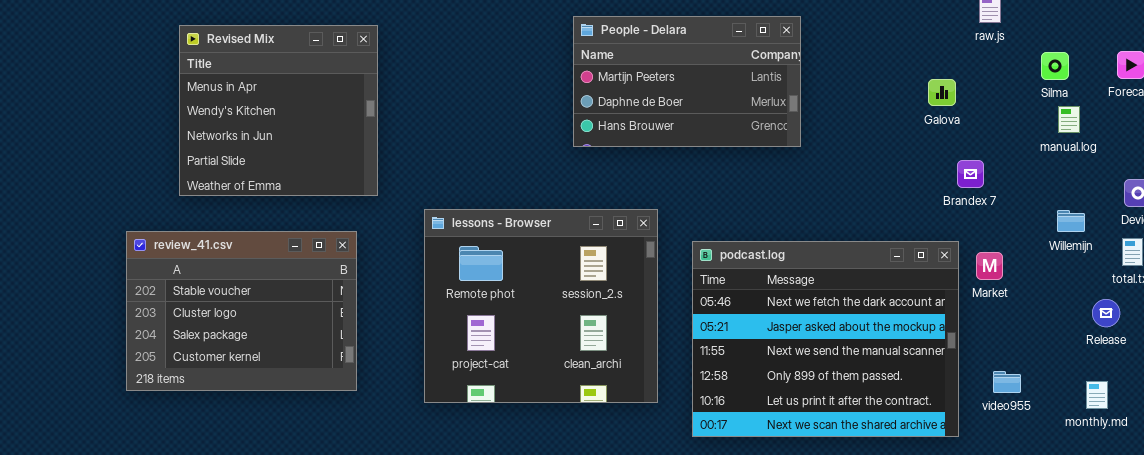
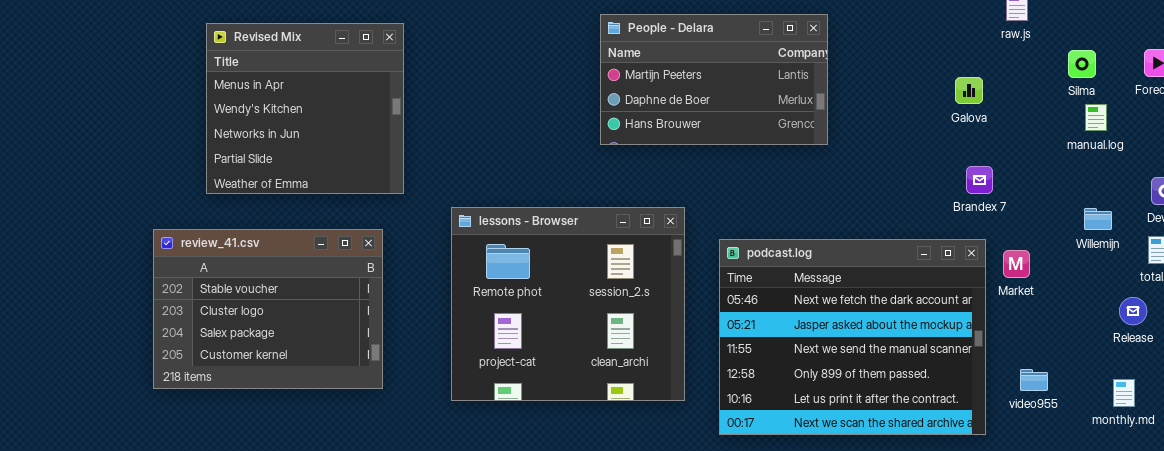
Brandex 7: [957,160,984,188] -> [966,166,993,194], moved

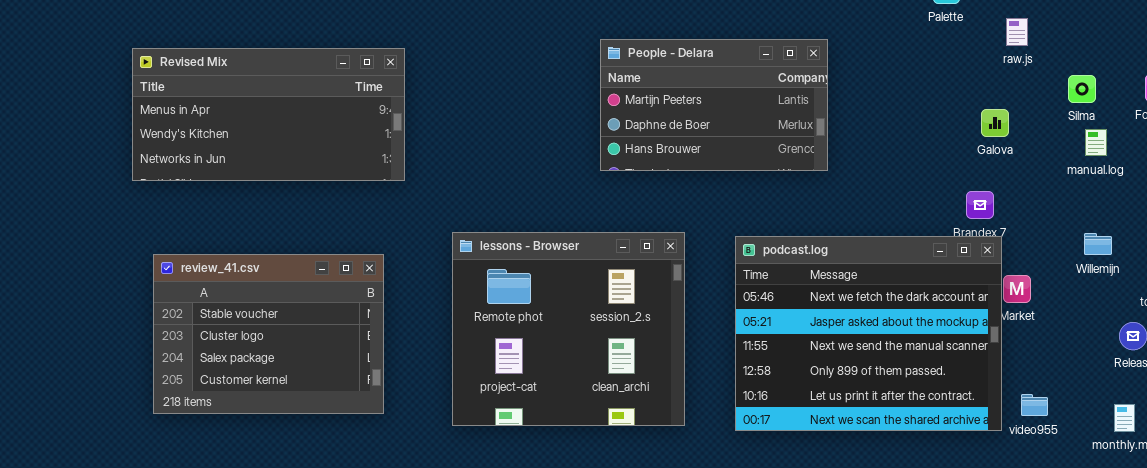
Revised Mix: [206,23,404,194] -> [132,48,405,181], resized
Galova: [955,77,983,104] -> [981,109,1009,137], moved
podcast.log: [719,239,986,435] -> [735,236,1002,431], moved

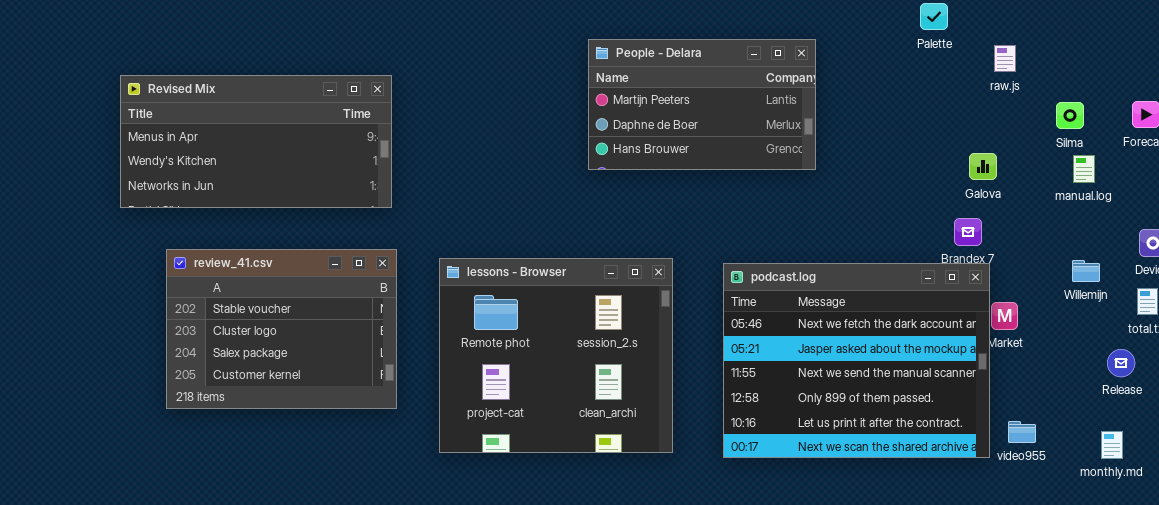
People - Delara: [600,39,828,171] -> [588,39,816,170], moved
Galova: [981,109,1009,137] -> [969,153,997,180], moved
review_41.csv: [153,254,384,414] -> [166,249,397,409], moved

